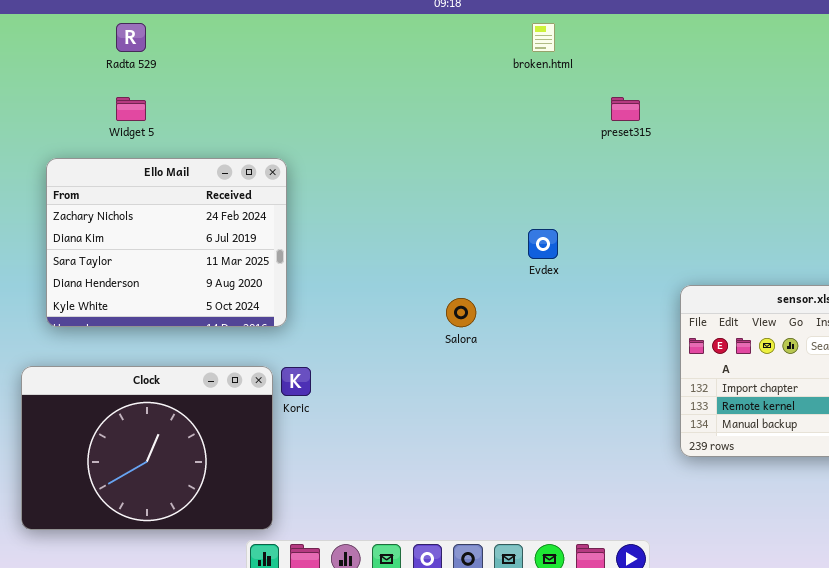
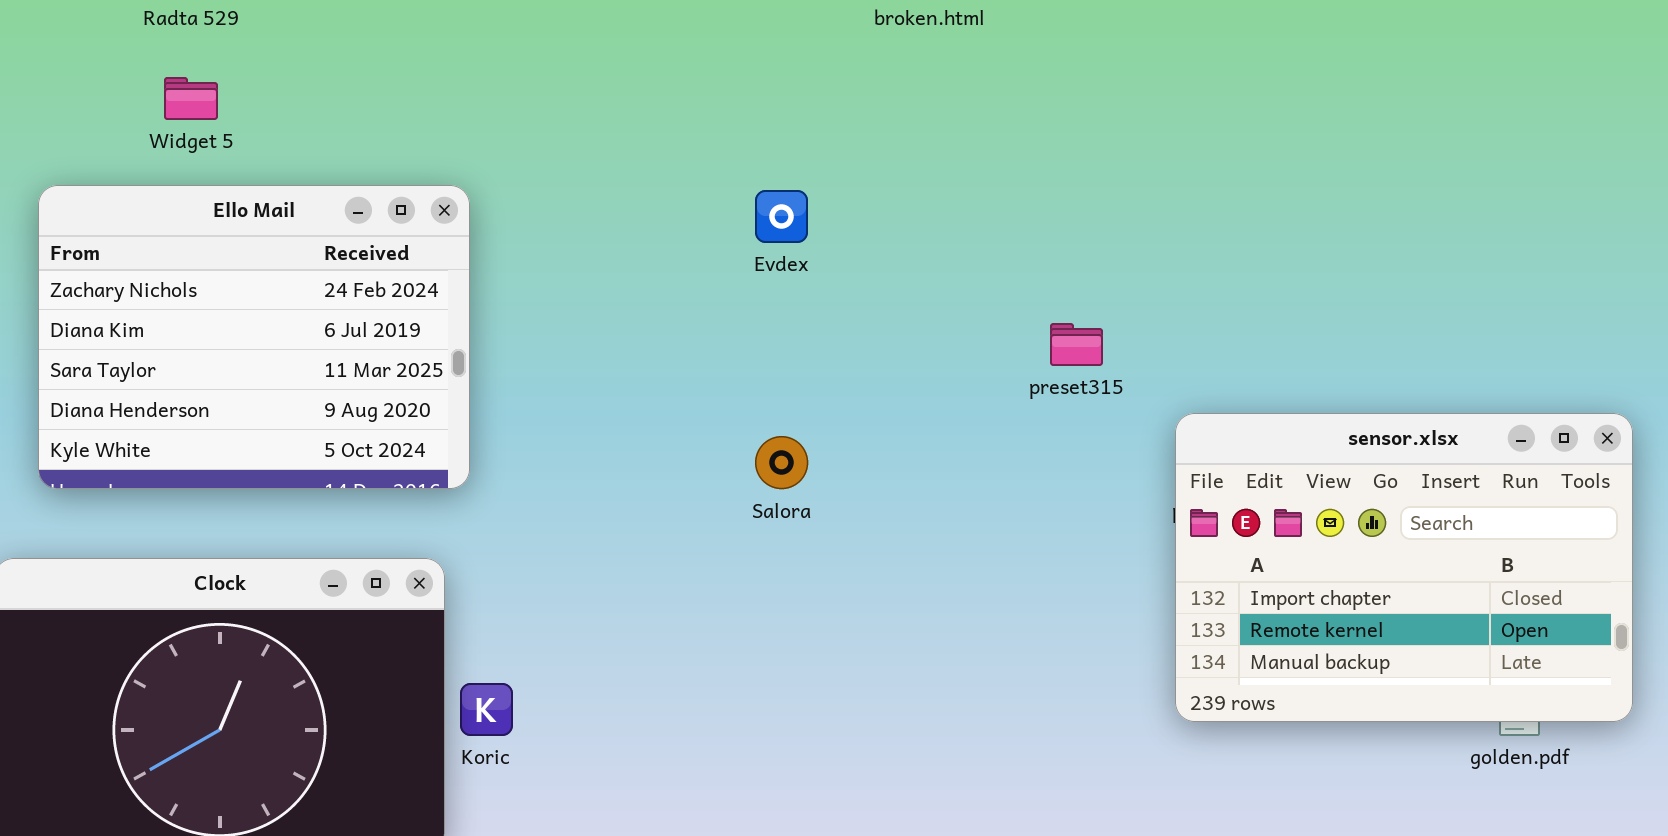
preset315: [611,97,640,121] -> [1050,323,1103,366], moved
Evdex: [528,229,558,259] -> [755,190,808,243], moved
Koric: [281,367,311,396] -> [460,683,513,736], moved

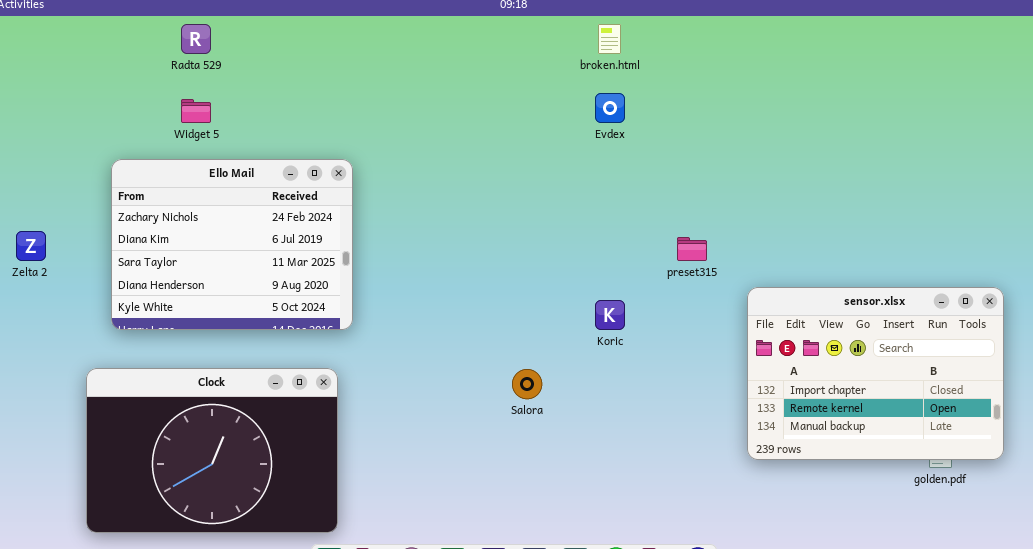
Evdex: [755,190,808,243] -> [595,93,625,123], moved
Salora: [755,436,808,489] -> [512,369,542,399], moved
Koric: [460,683,513,736] -> [595,300,625,330], moved

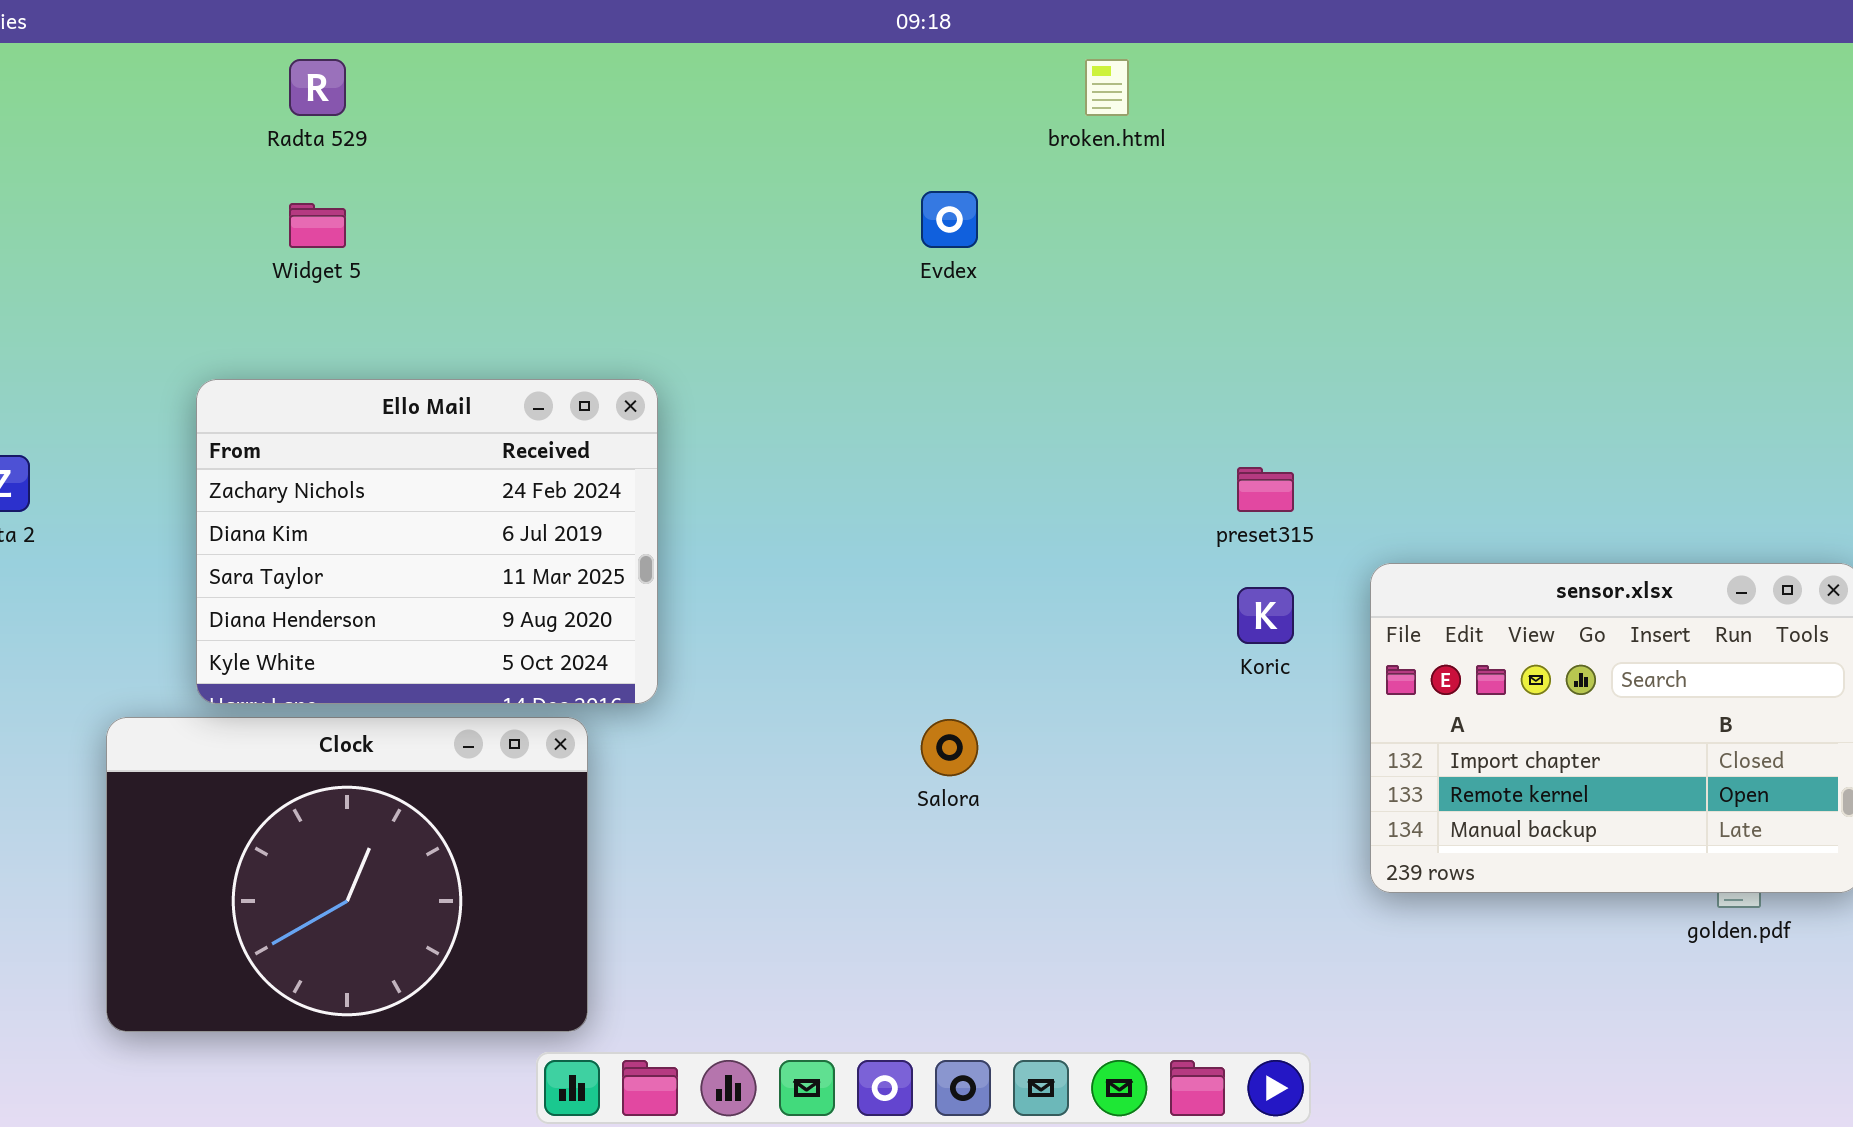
Evdex: [595,93,625,123] -> [921,191,978,248], moved
Ello Mail: [111,159,353,330] -> [196,379,658,704], moved
Koric: [595,300,625,330] -> [1237,587,1294,644], moved

